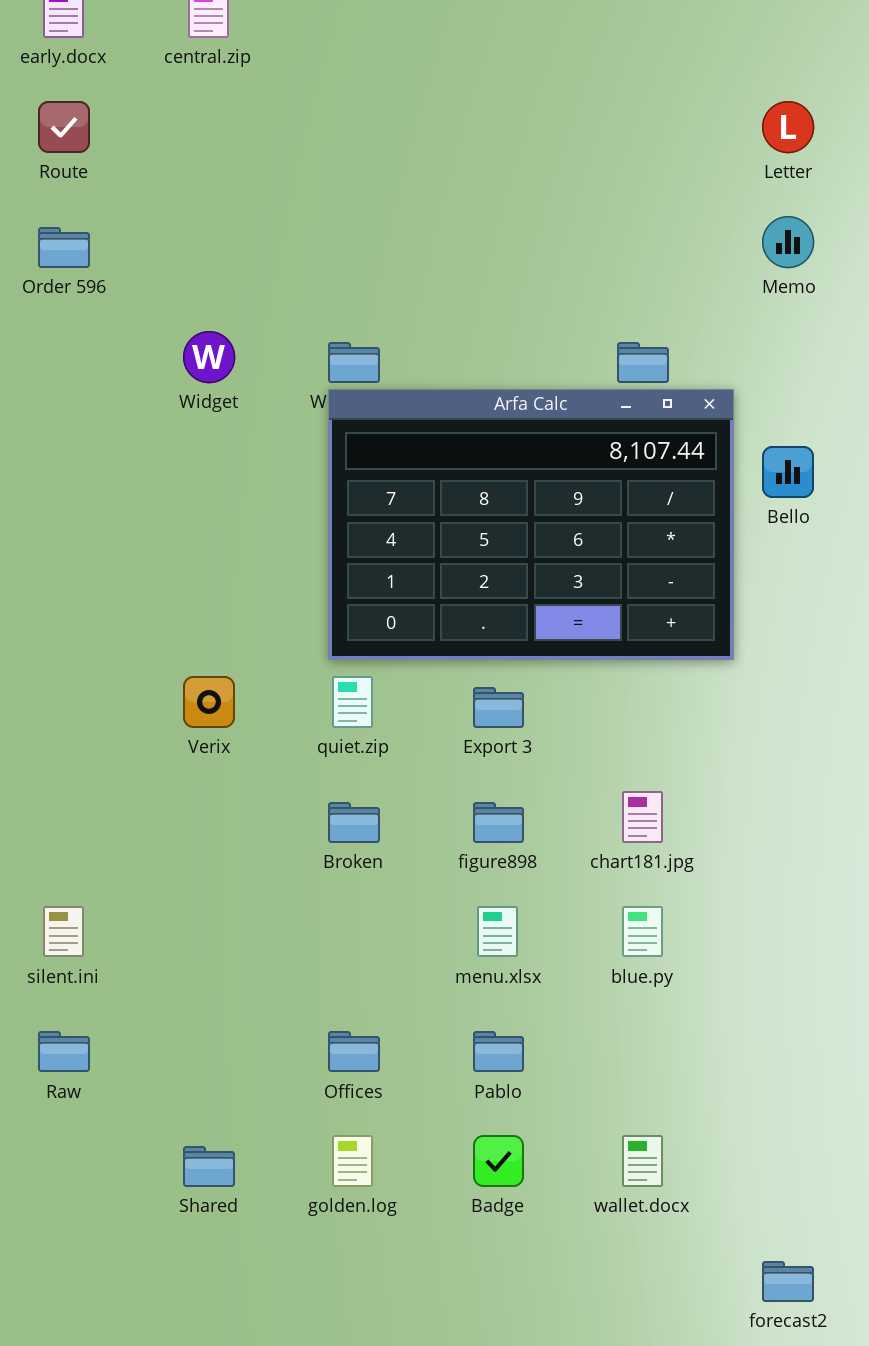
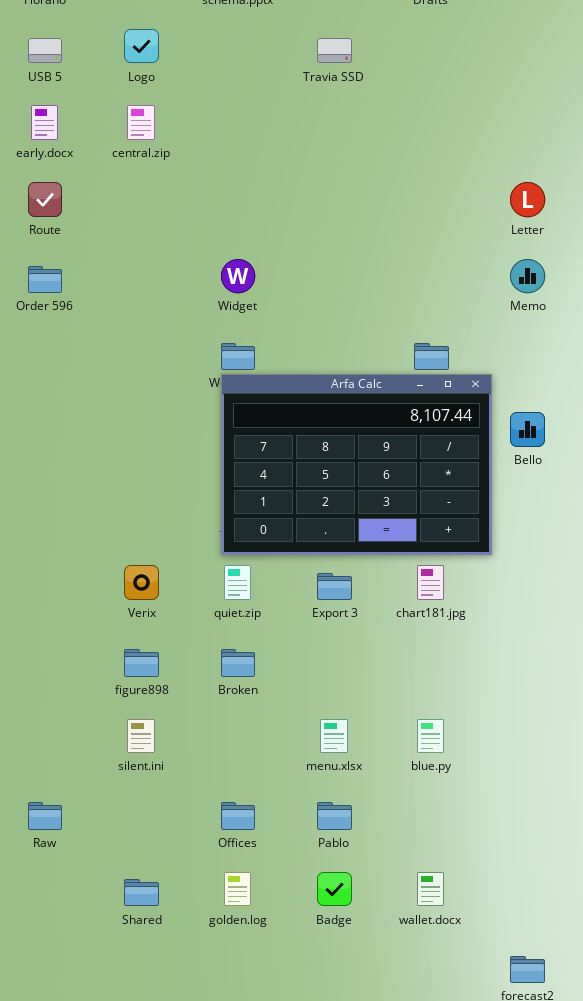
Widget: [183,331,235,383] -> [221,259,255,293], moved
chart181.jpg: [622,791,663,843] -> [417,565,444,600], moved
figure898: [473,802,524,843] -> [124,649,159,677], moved
silent.ini: [43,906,84,957] -> [127,719,155,753], moved

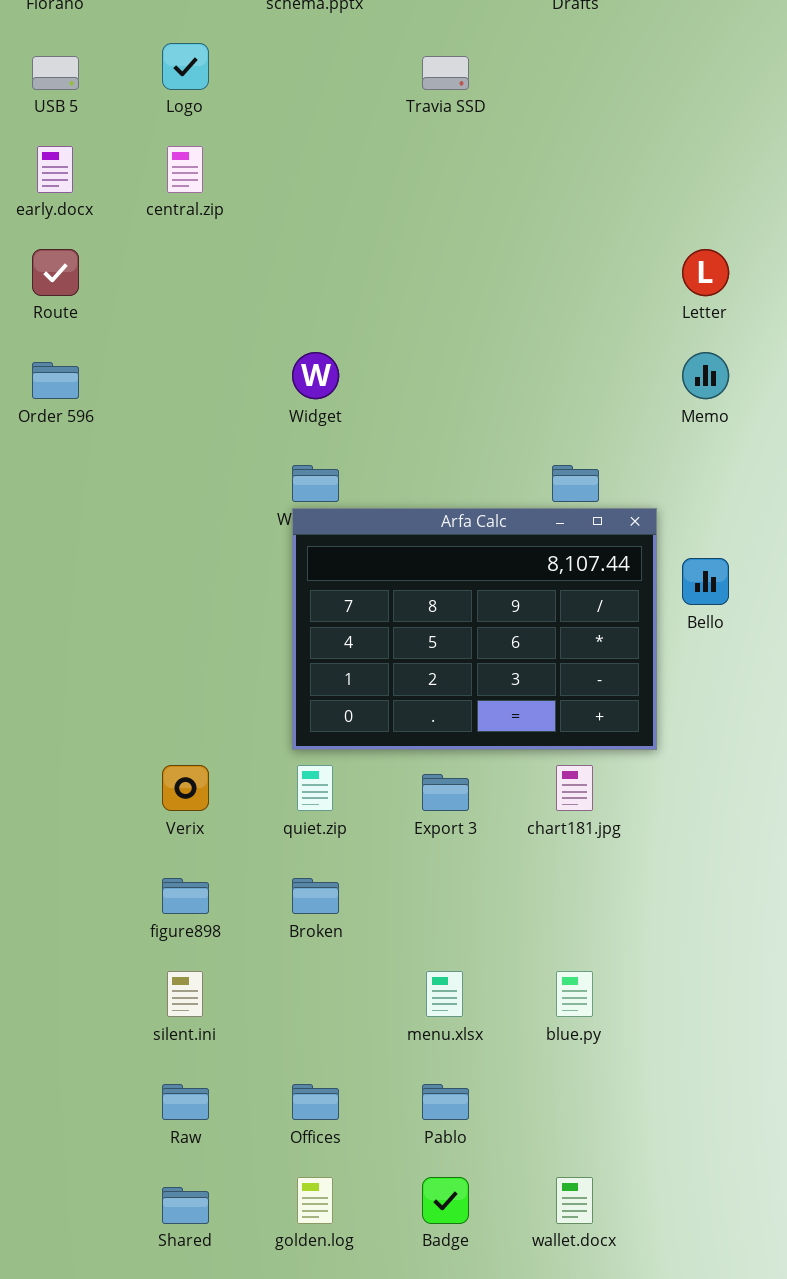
Raw: [28,802,62,830] -> [162,1084,209,1120], moved

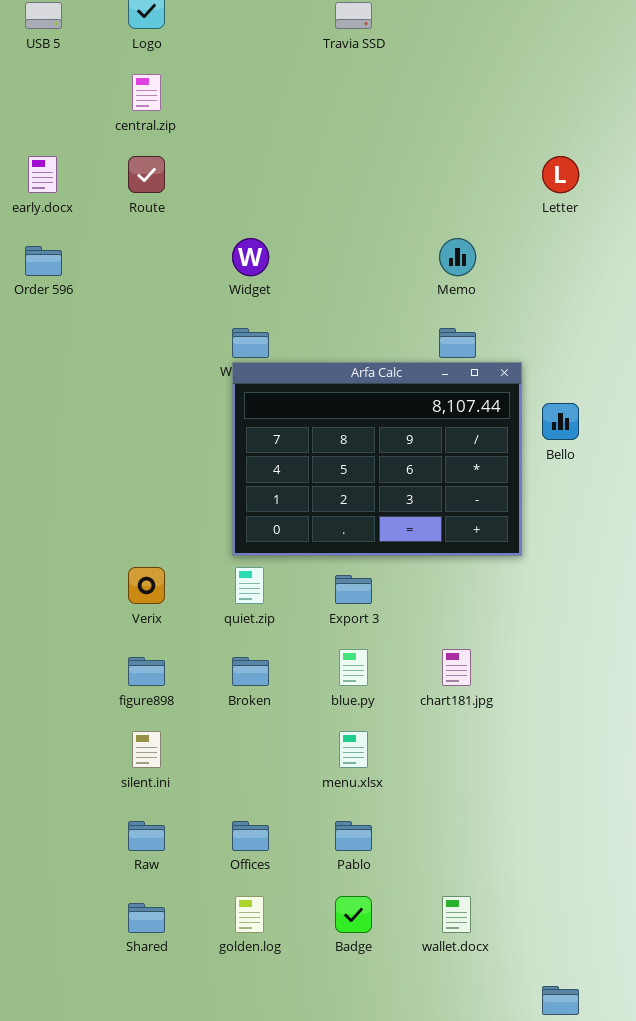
early.docx: [37,146,73,193] -> [28,156,57,193], moved
Route: [32,249,79,296] -> [128,156,165,193], moved
Memo: [682,352,729,399] -> [439,238,476,276], moved
chart181.jpg: [556,765,593,811] -> [442,649,471,686], moved
blue.py: [556,971,593,1017] -> [339,649,368,686], moved

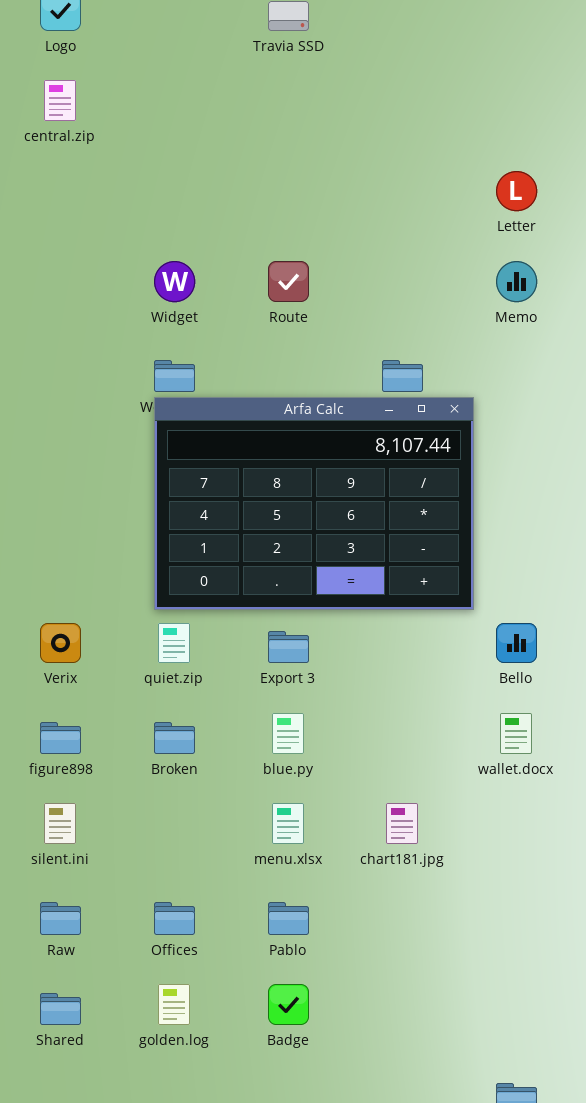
Route: [128,156,165,193] -> [268,261,309,302], moved
Memo: [439,238,476,276] -> [496,261,537,302], moved
Bello: [542,403,579,440] -> [496,623,537,663], moved
chart181.jpg: [442,649,471,686] -> [386,803,418,844], moved
wallet.docx: [442,896,471,933] -> [500,713,532,754], moved

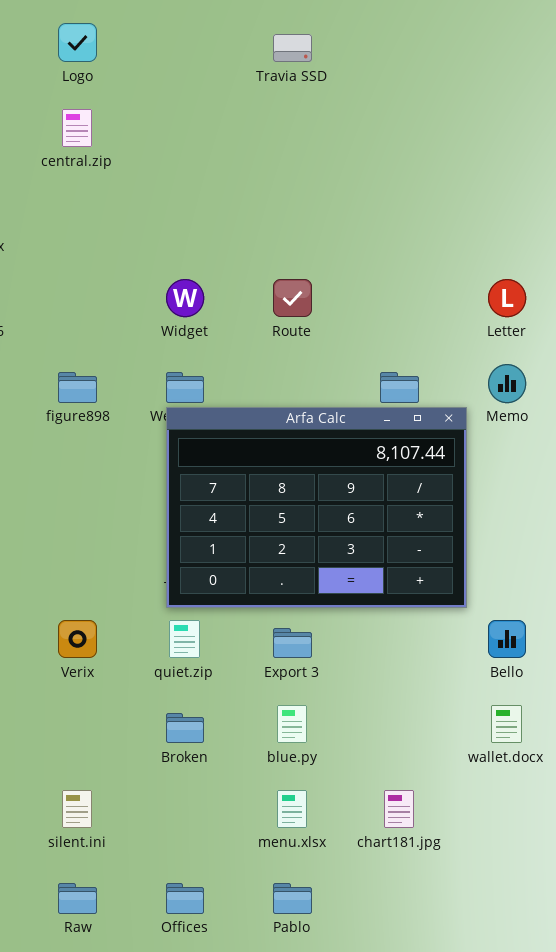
Letter: [496,171,537,211] -> [488,279,526,317], moved
Memo: [496,261,537,302] -> [488,364,526,403], moved
figure898: [40,722,81,754] -> [58,372,97,403], moved

